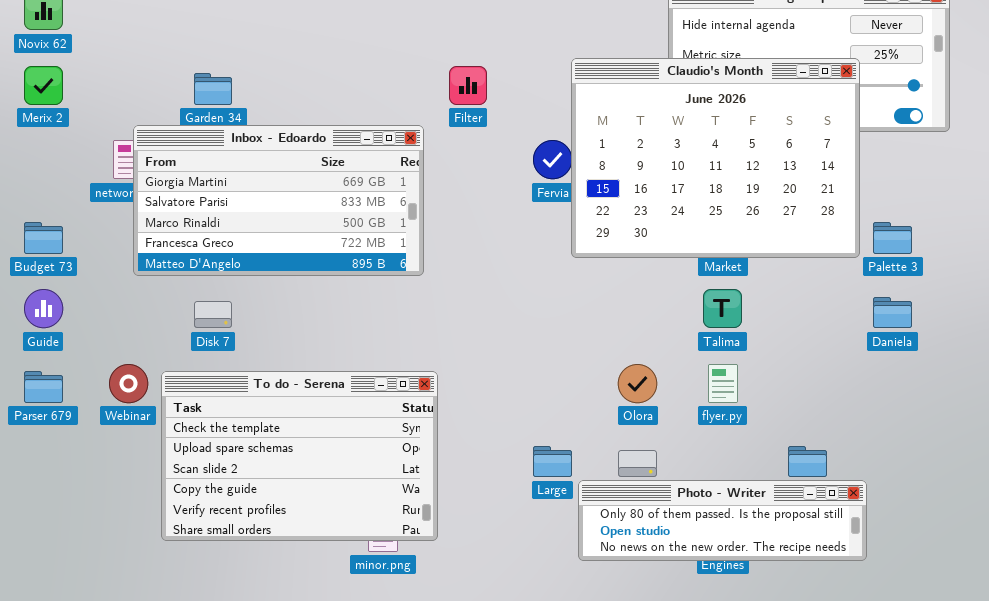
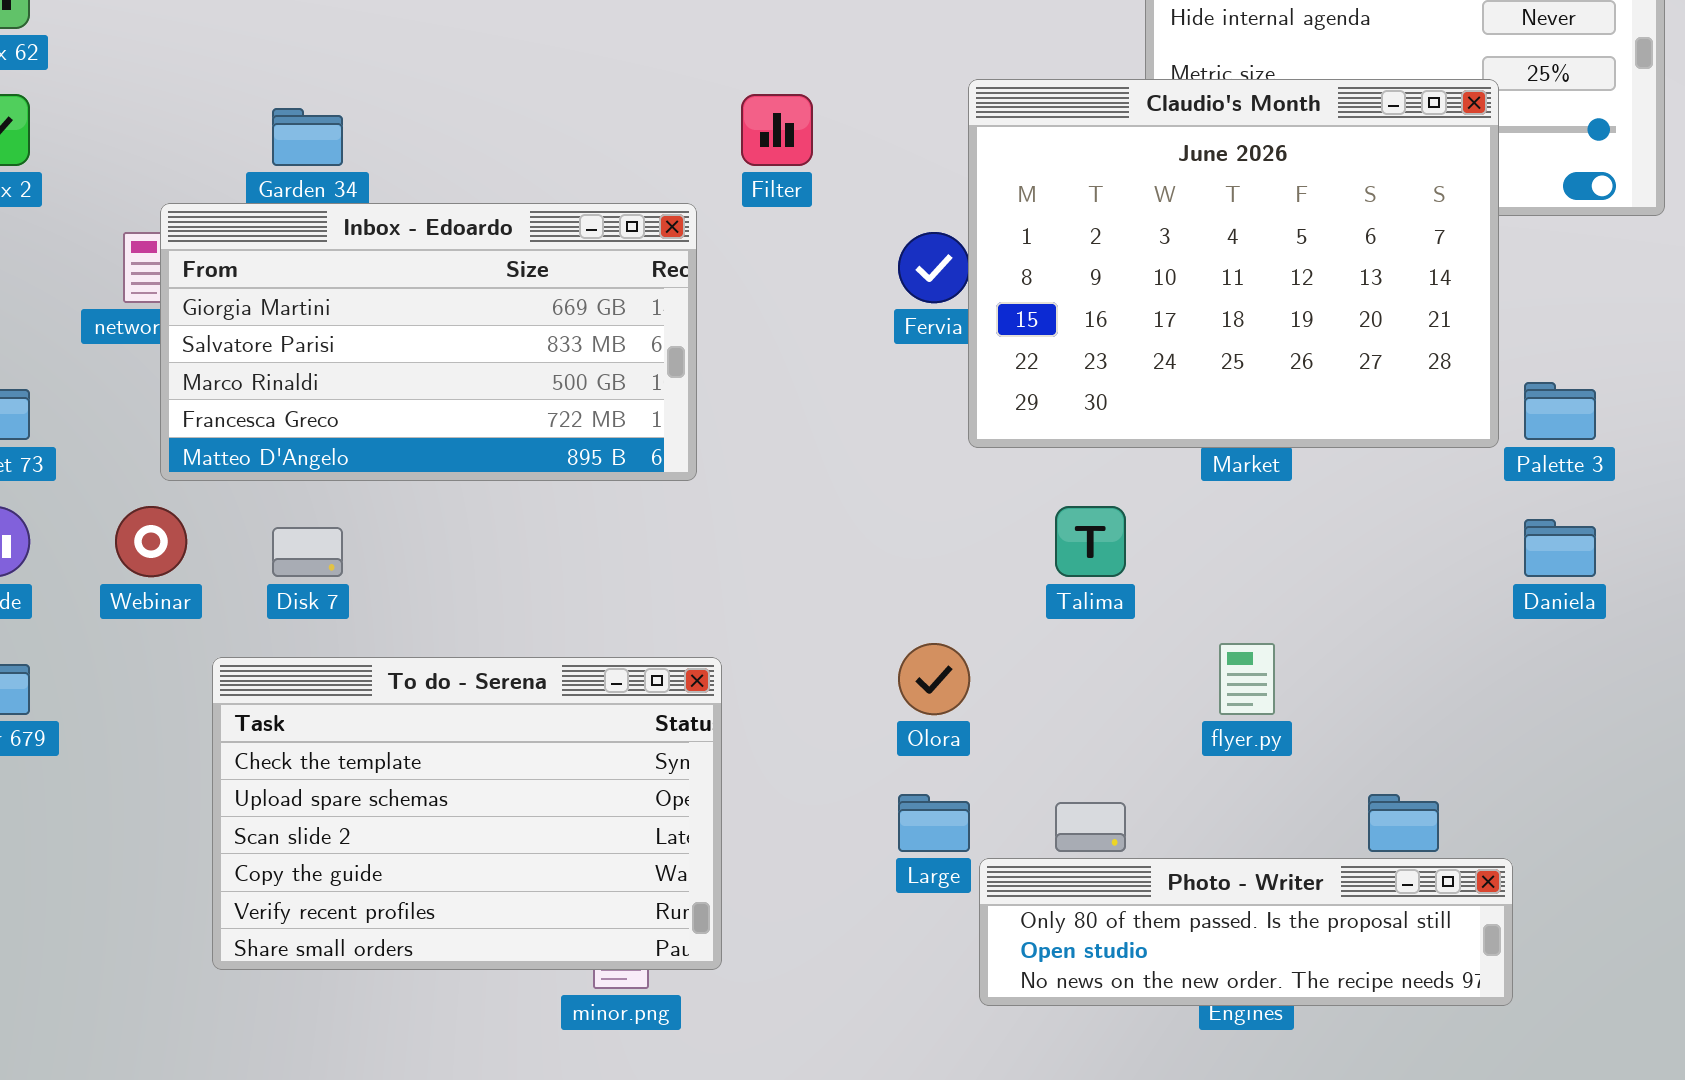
Talima: [703,289,742,328] -> [1055,506,1126,577], moved
Webinar: [109,364,148,403] -> [115,506,187,577], moved
Olora: [618,364,657,403] -> [898,643,970,715], moved

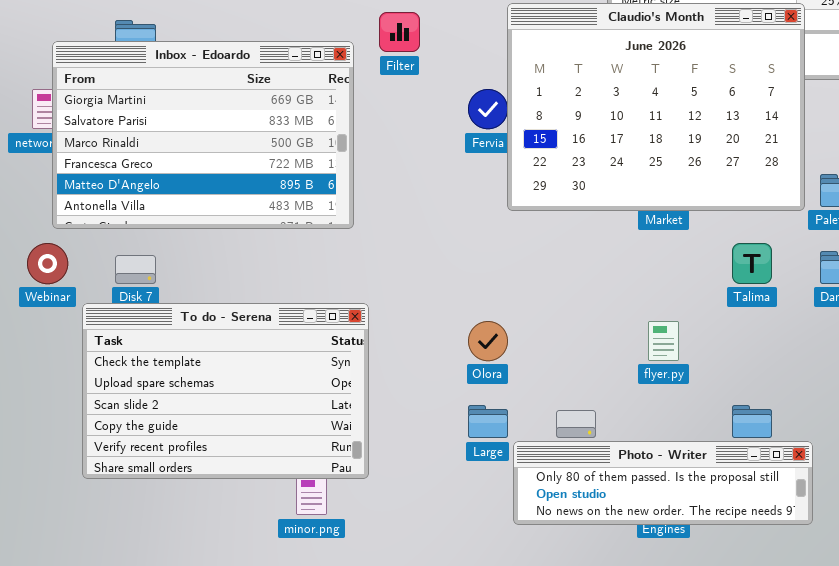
Inbox - Edoardo: [160,203,697,481] -> [52,41,354,229], resized
Talima: [1055,506,1126,577] -> [732,243,772,284], moved
To do - Serena: [212,657,722,970] -> [82,303,369,479], moved

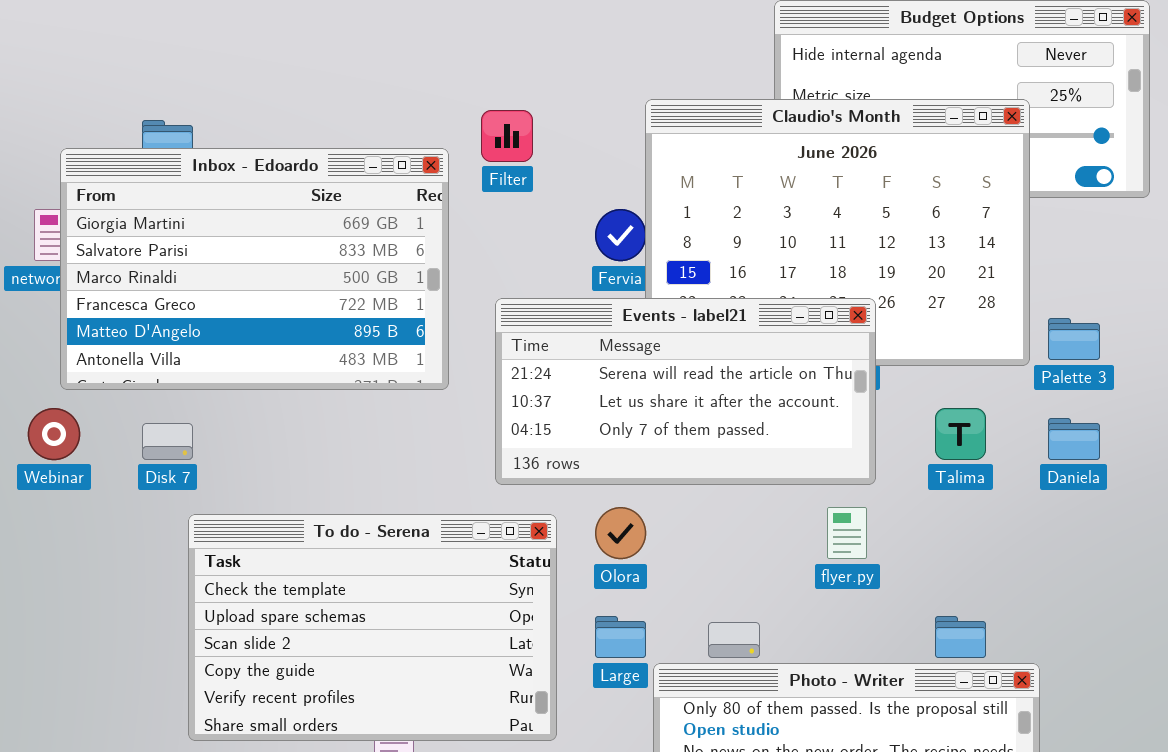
Events - label21: none -> [495,298,876,485], opened
To do - Serena: [82,303,369,479] -> [188,514,557,741], moved

